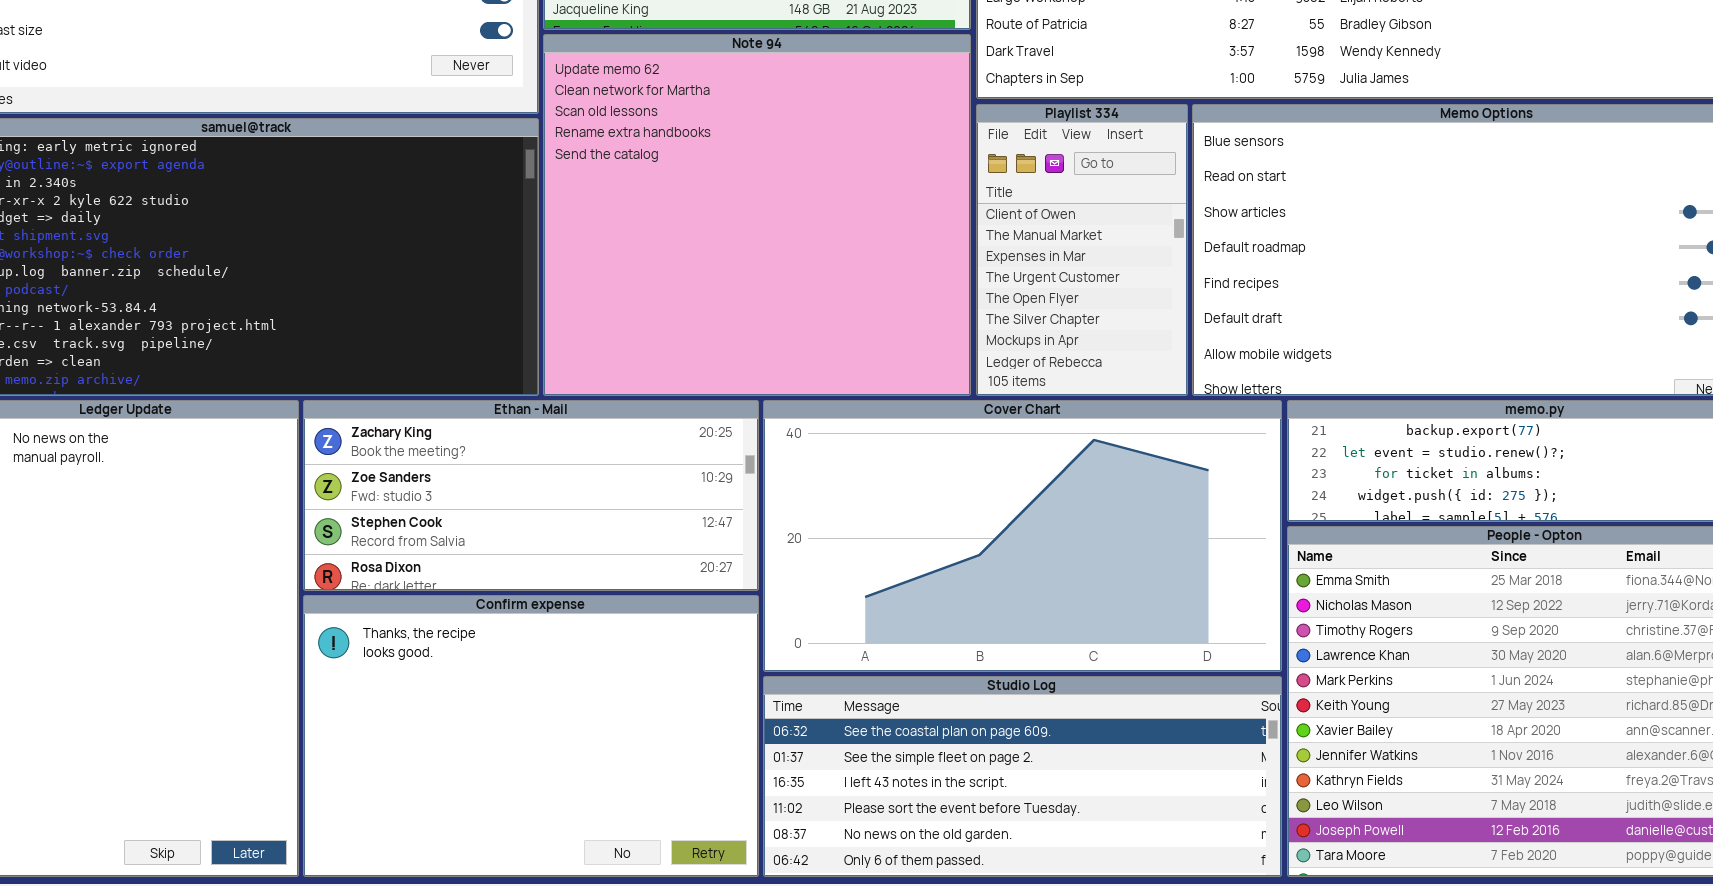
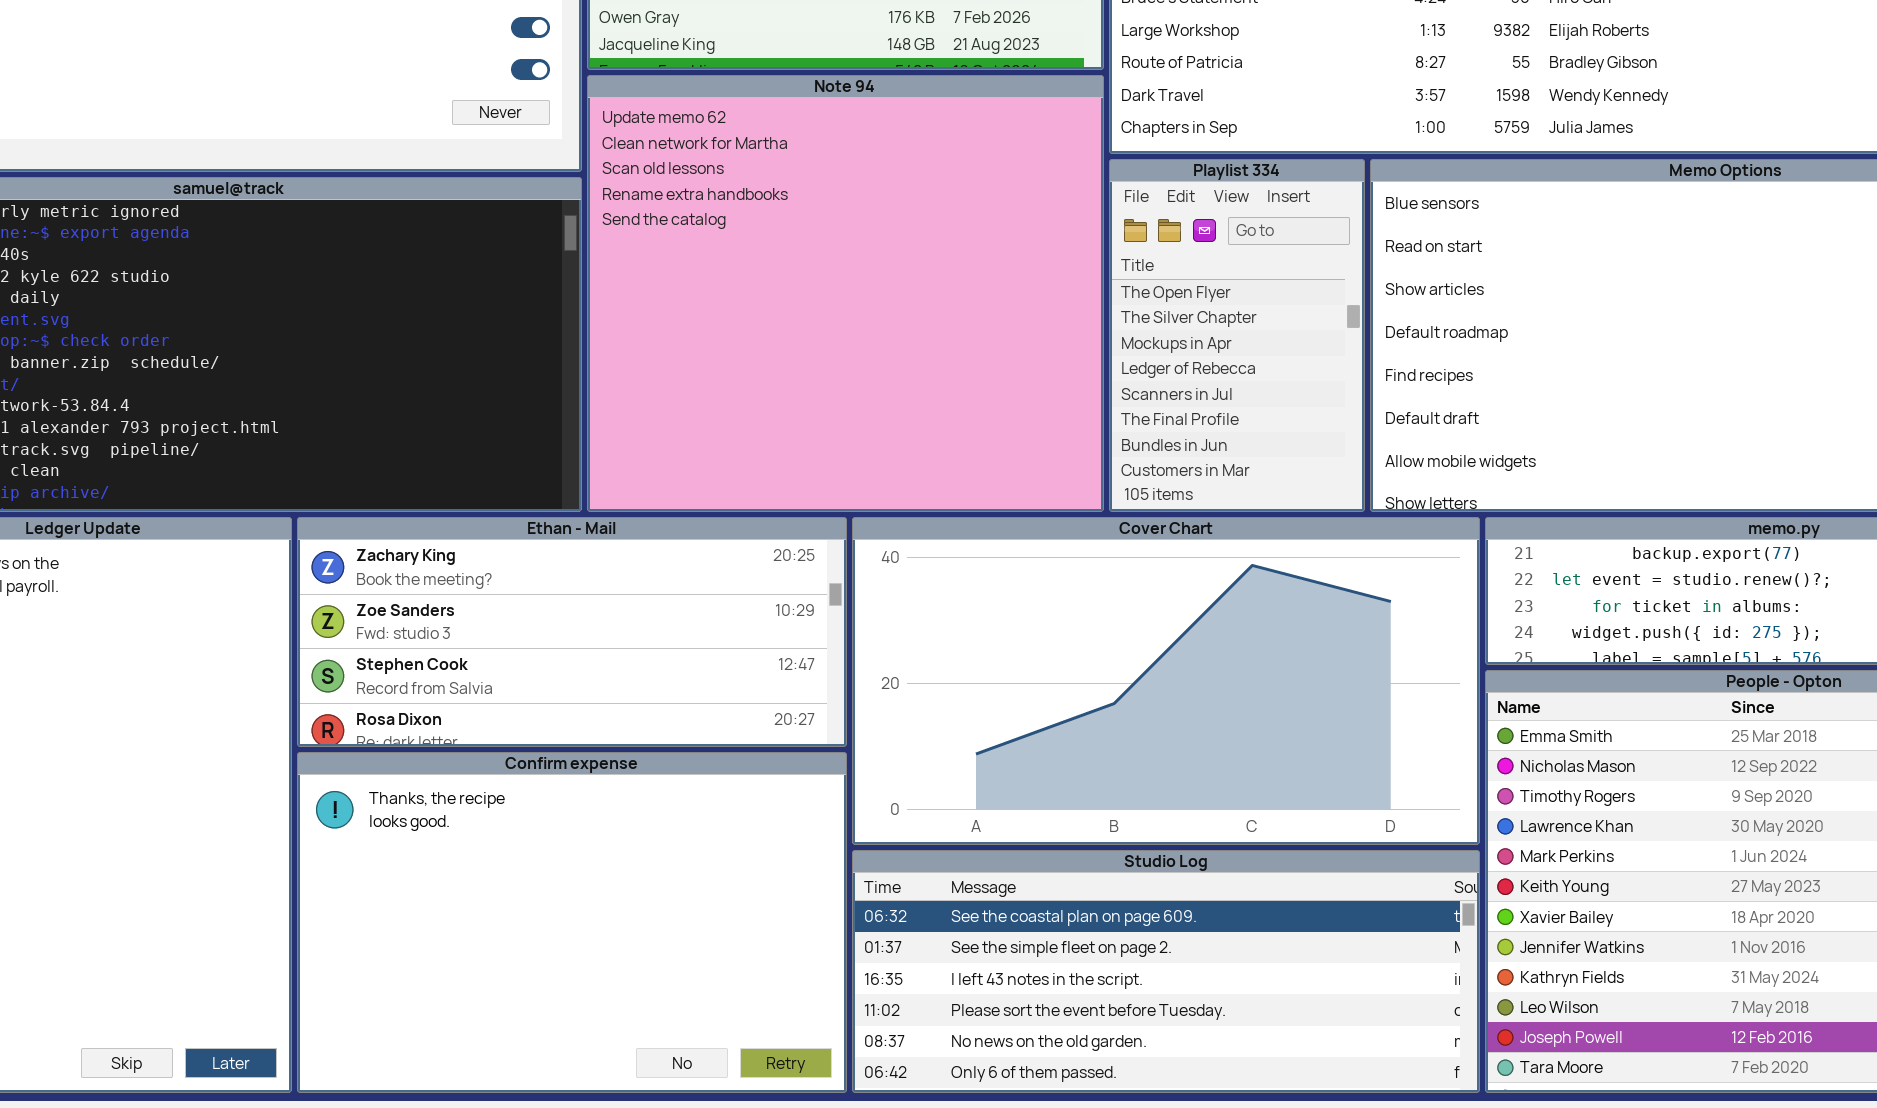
Playlist 334: [976,104,1188,396] -> [1109,159,1365,512], scrolled down 4 rows

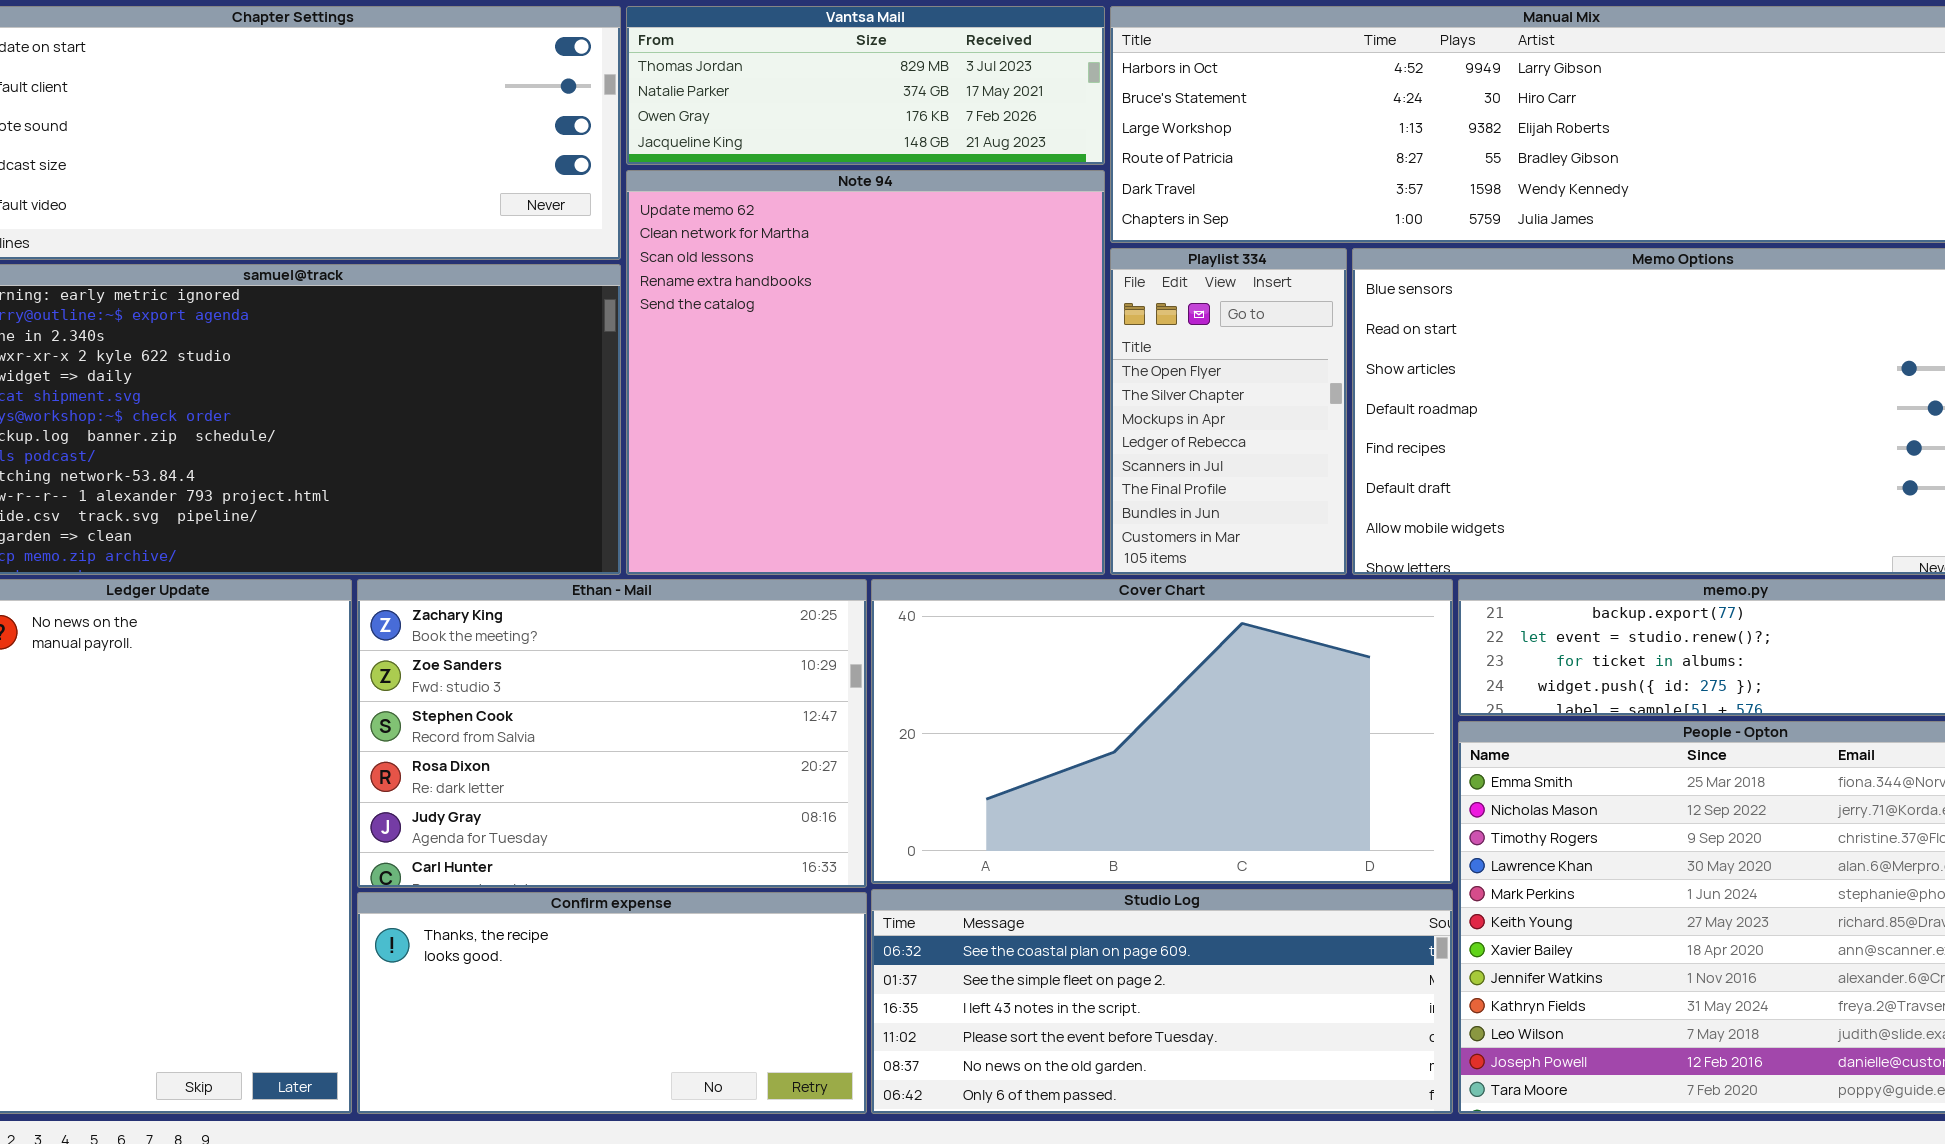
Ethan - Mail: [297,517,847,747] -> [357,579,867,888], resized
Confirm expense: [297,752,847,1093] -> [357,892,867,1114], resized

